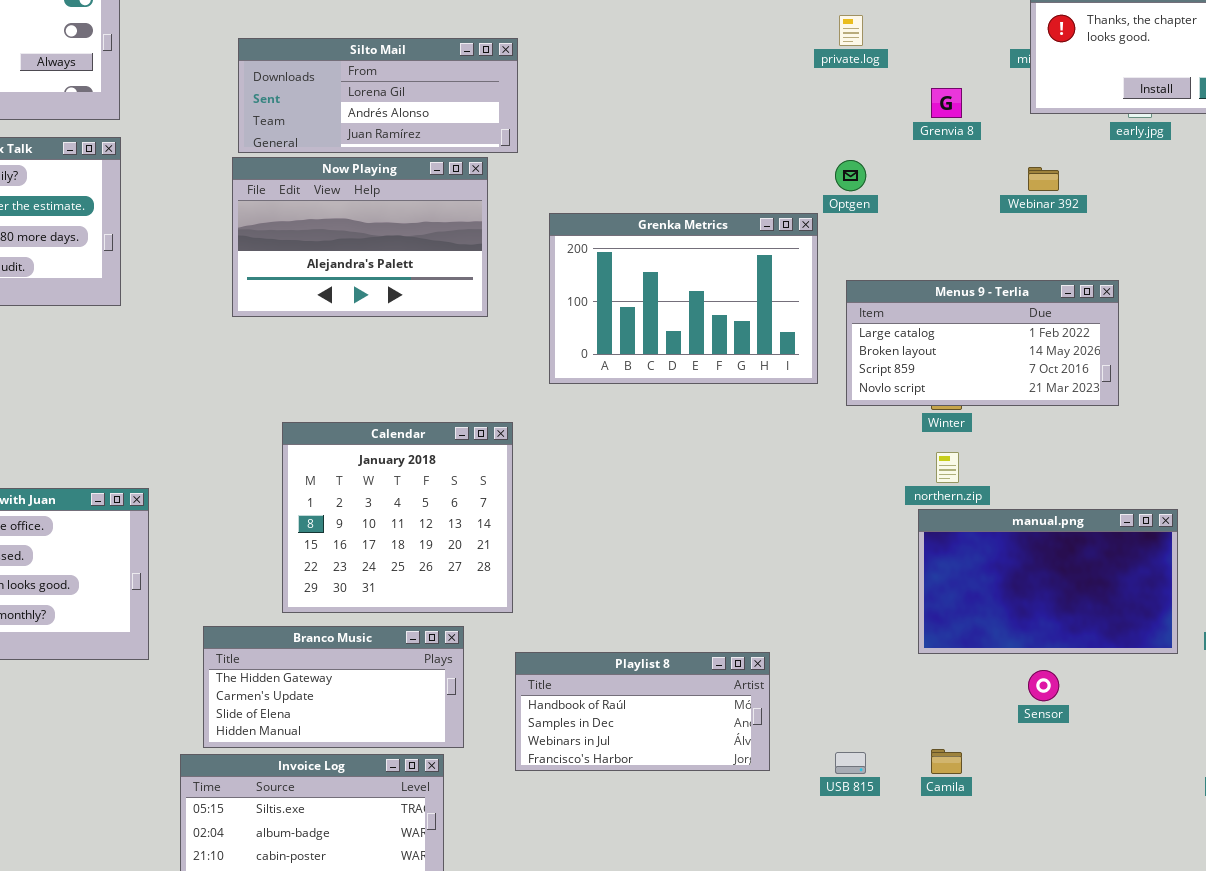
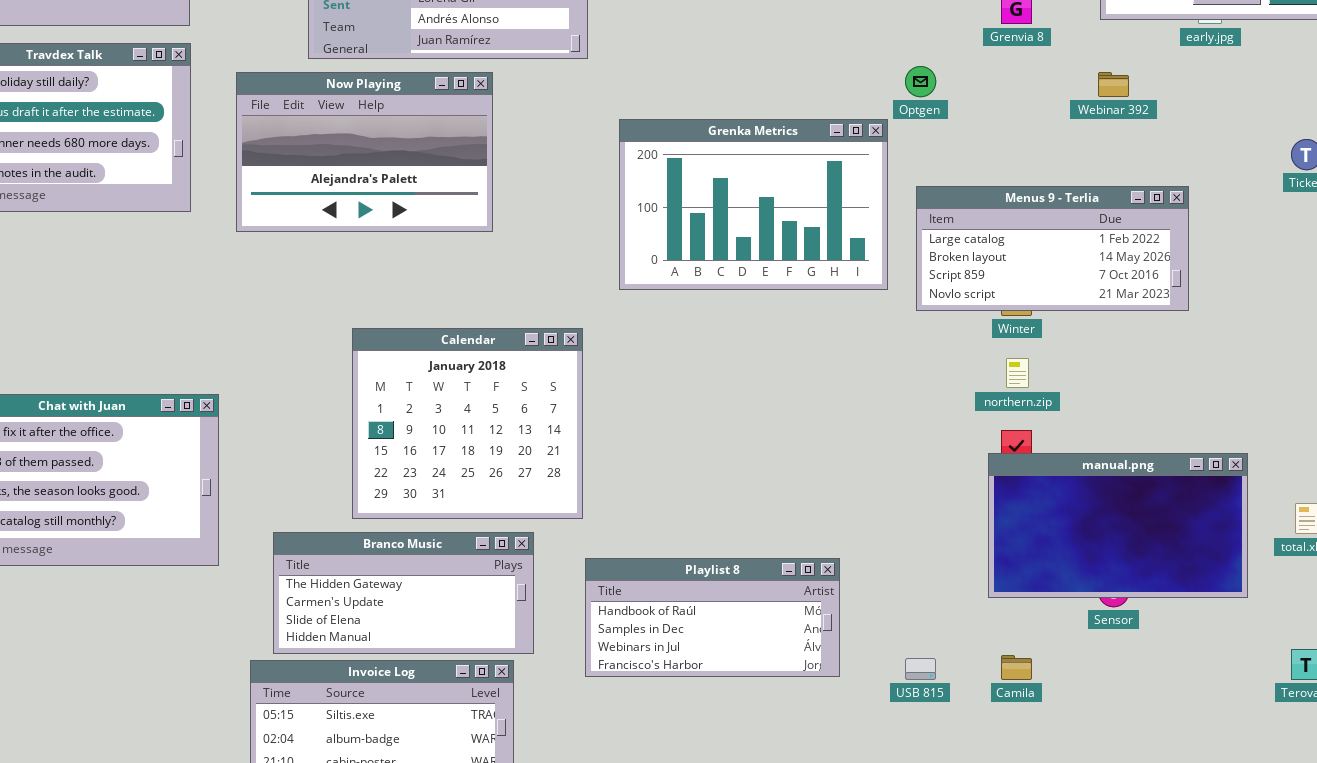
Now Playing: [232,157,488,317] -> [236,72,493,232], moved
manual.png: [918,509,1178,654] -> [988,453,1248,598], moved

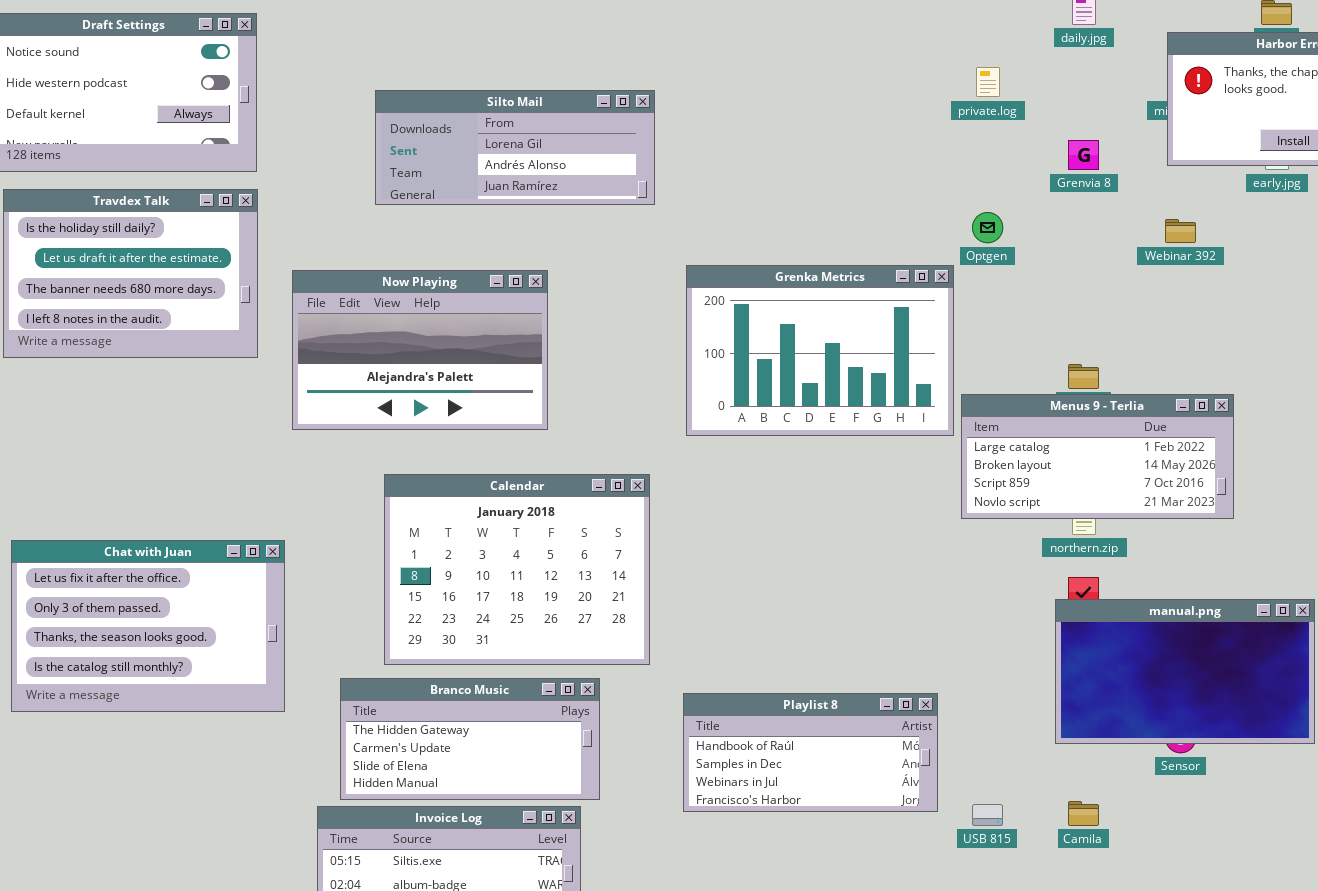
Now Playing: [236,72,493,232] -> [292,270,548,430], moved
Menus 9 - Terlia: [916,186,1189,311] -> [961,394,1234,519], moved
Calendar: [352,328,583,519] -> [384,474,650,665], resized
Playlist 8: [585,558,840,677] -> [683,693,938,812], moved

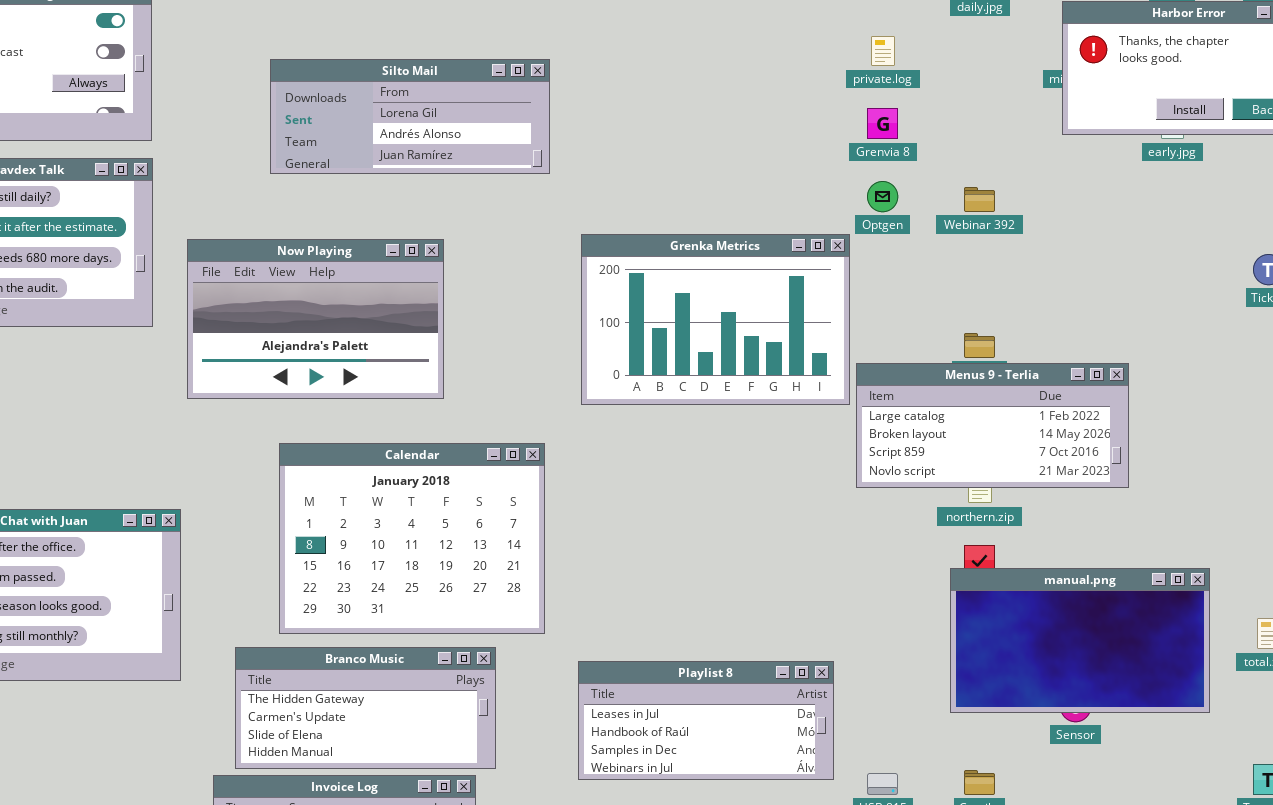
Grenvia 8: [1068,140,1099,170] -> [867,108,898,139], moved
Webinar 392: [1165,219,1196,243] -> [964,187,995,212], moved
Playlist 8: [683,693,938,812] -> [578,661,834,780], scrolled up 1 row

